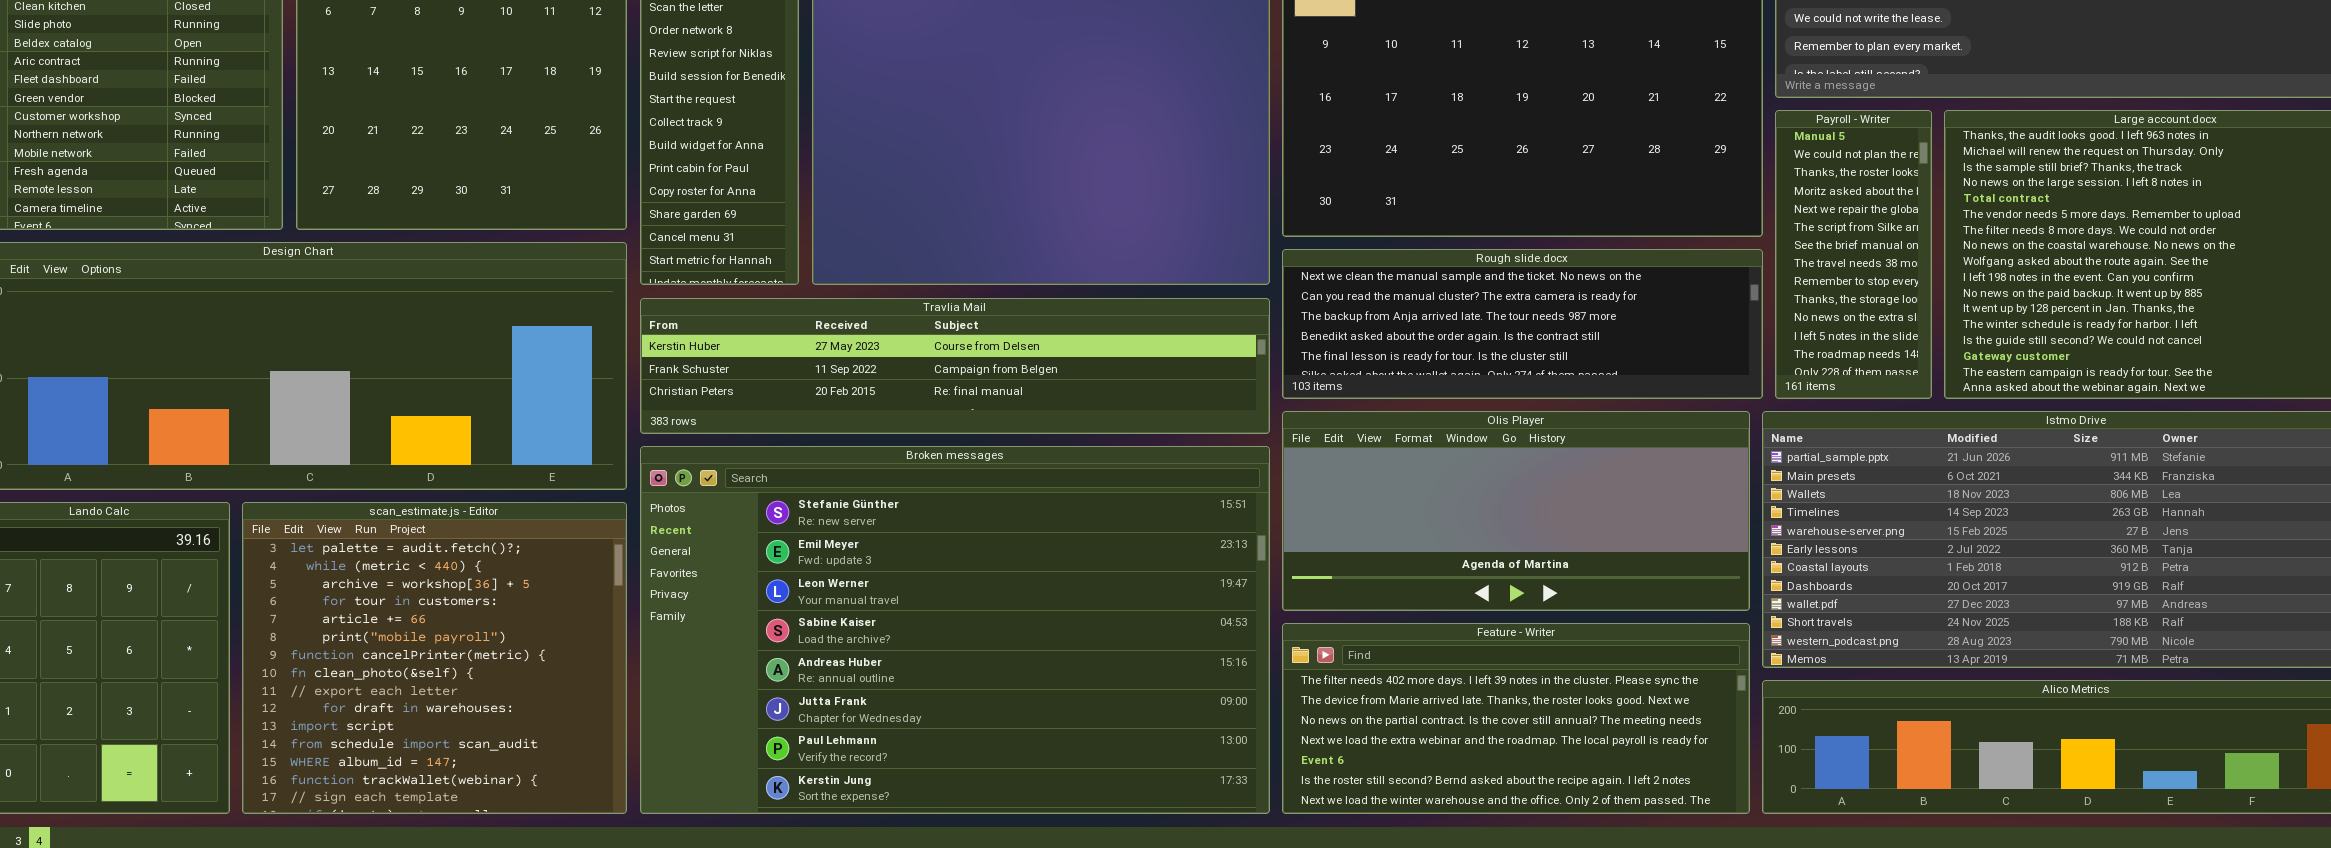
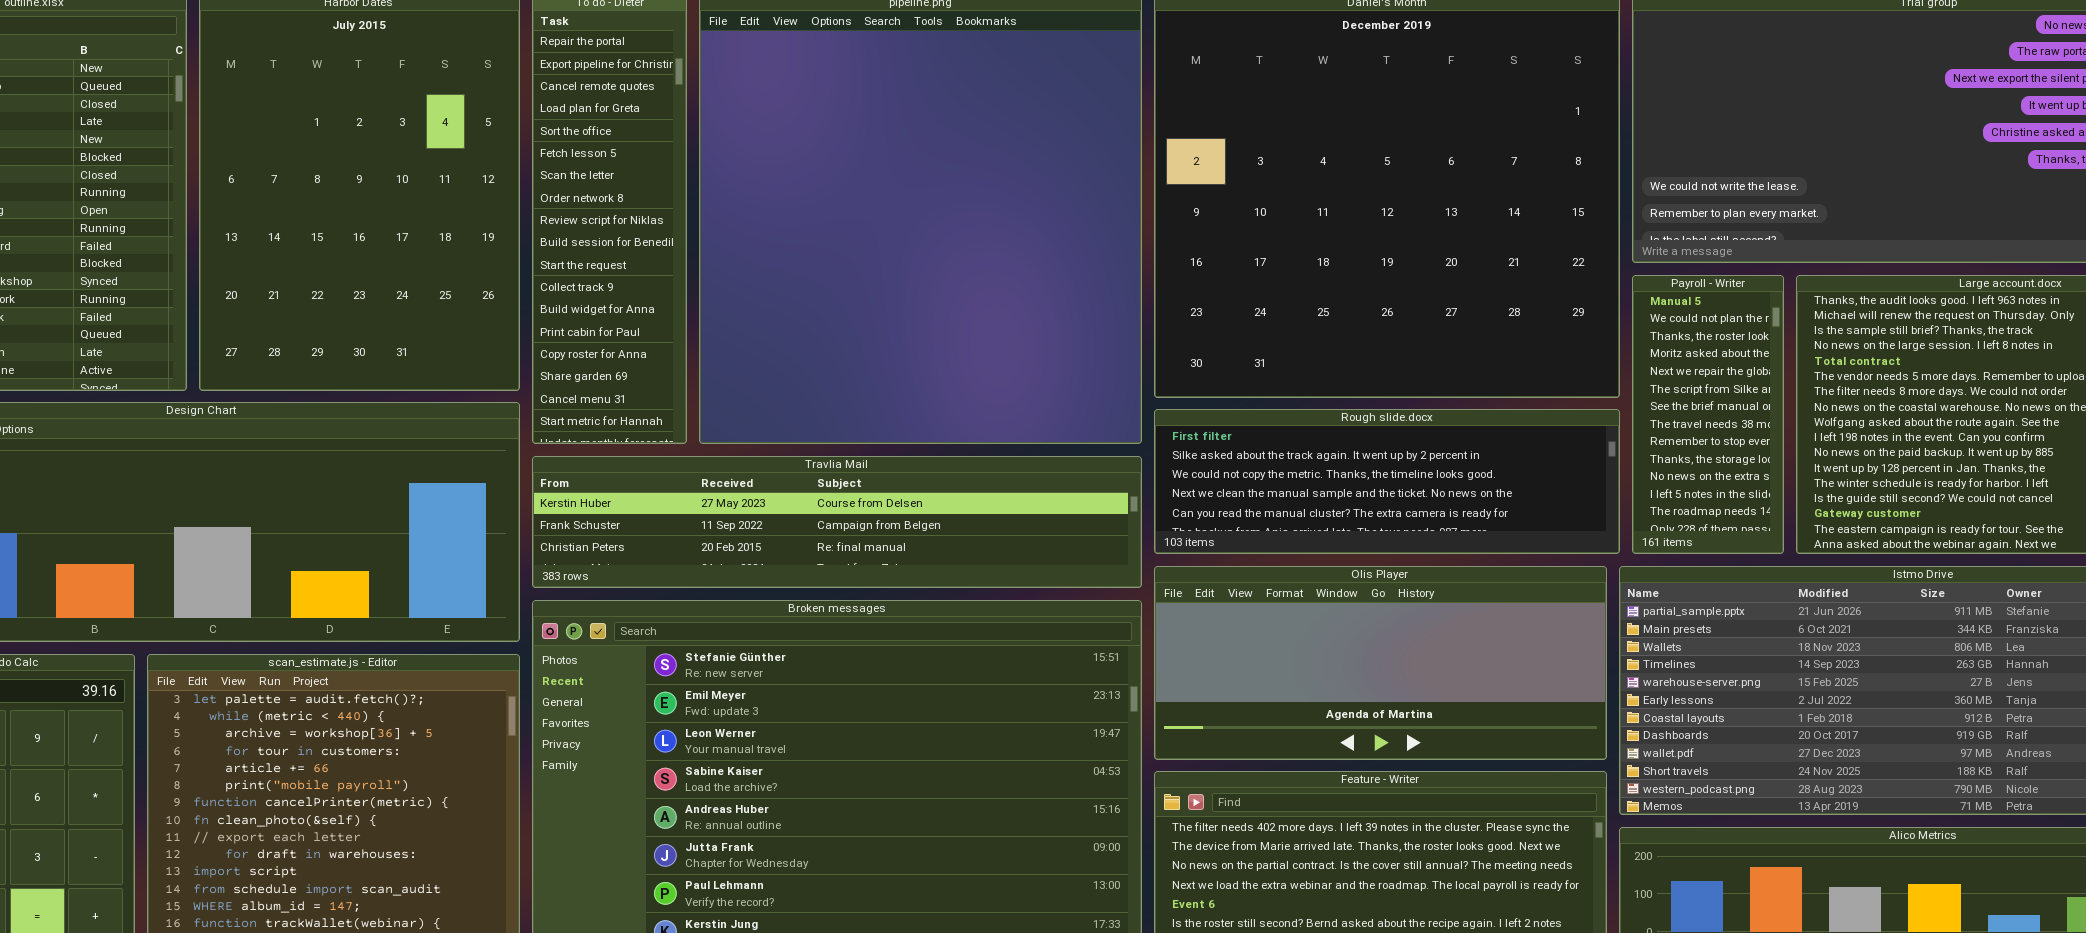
Rough slide.docx: [1282,249,1763,399] -> [1154,409,1620,554], scrolled up 3 rows

